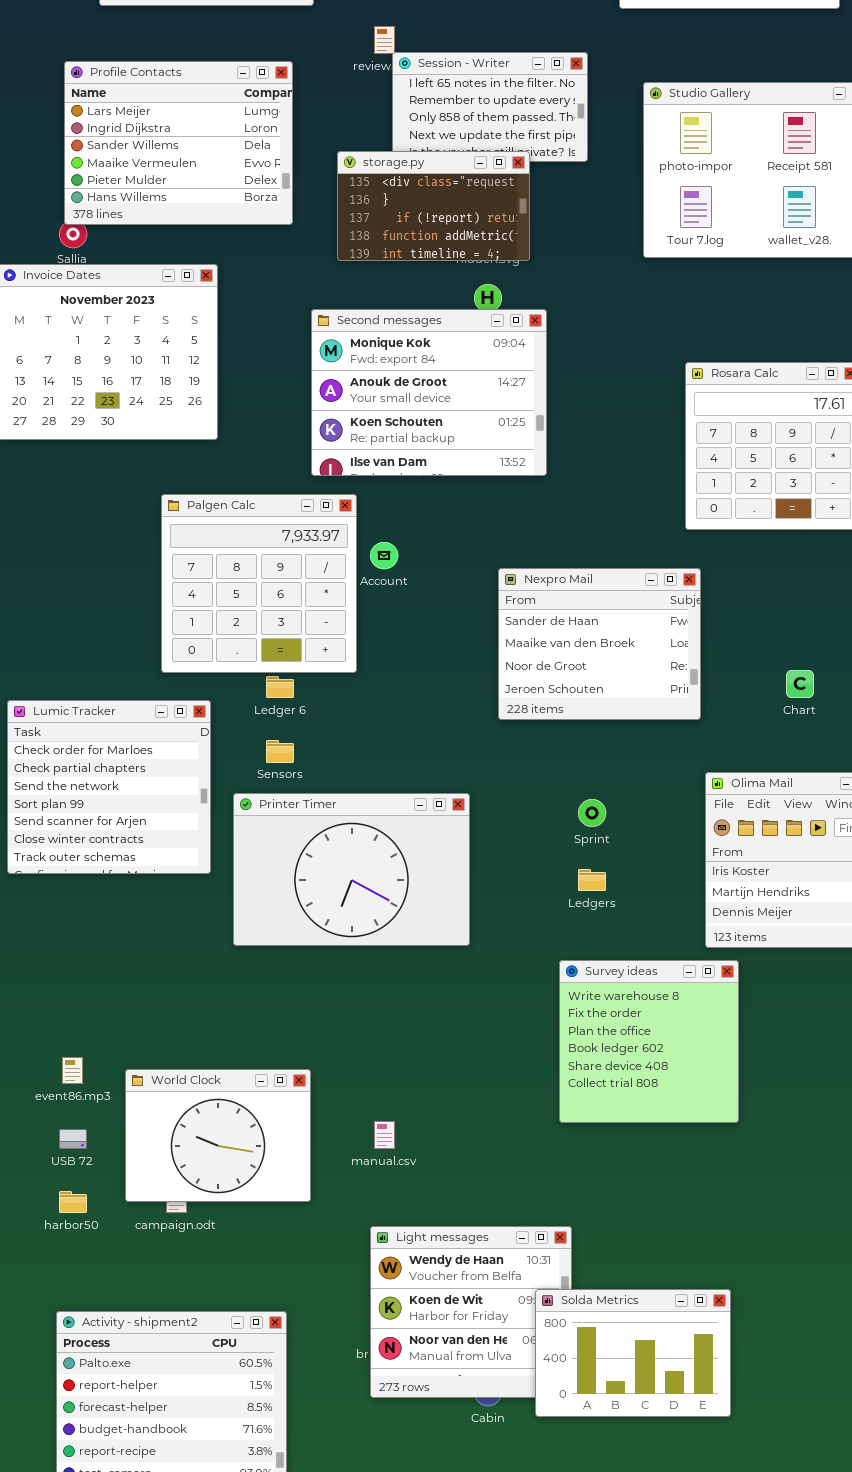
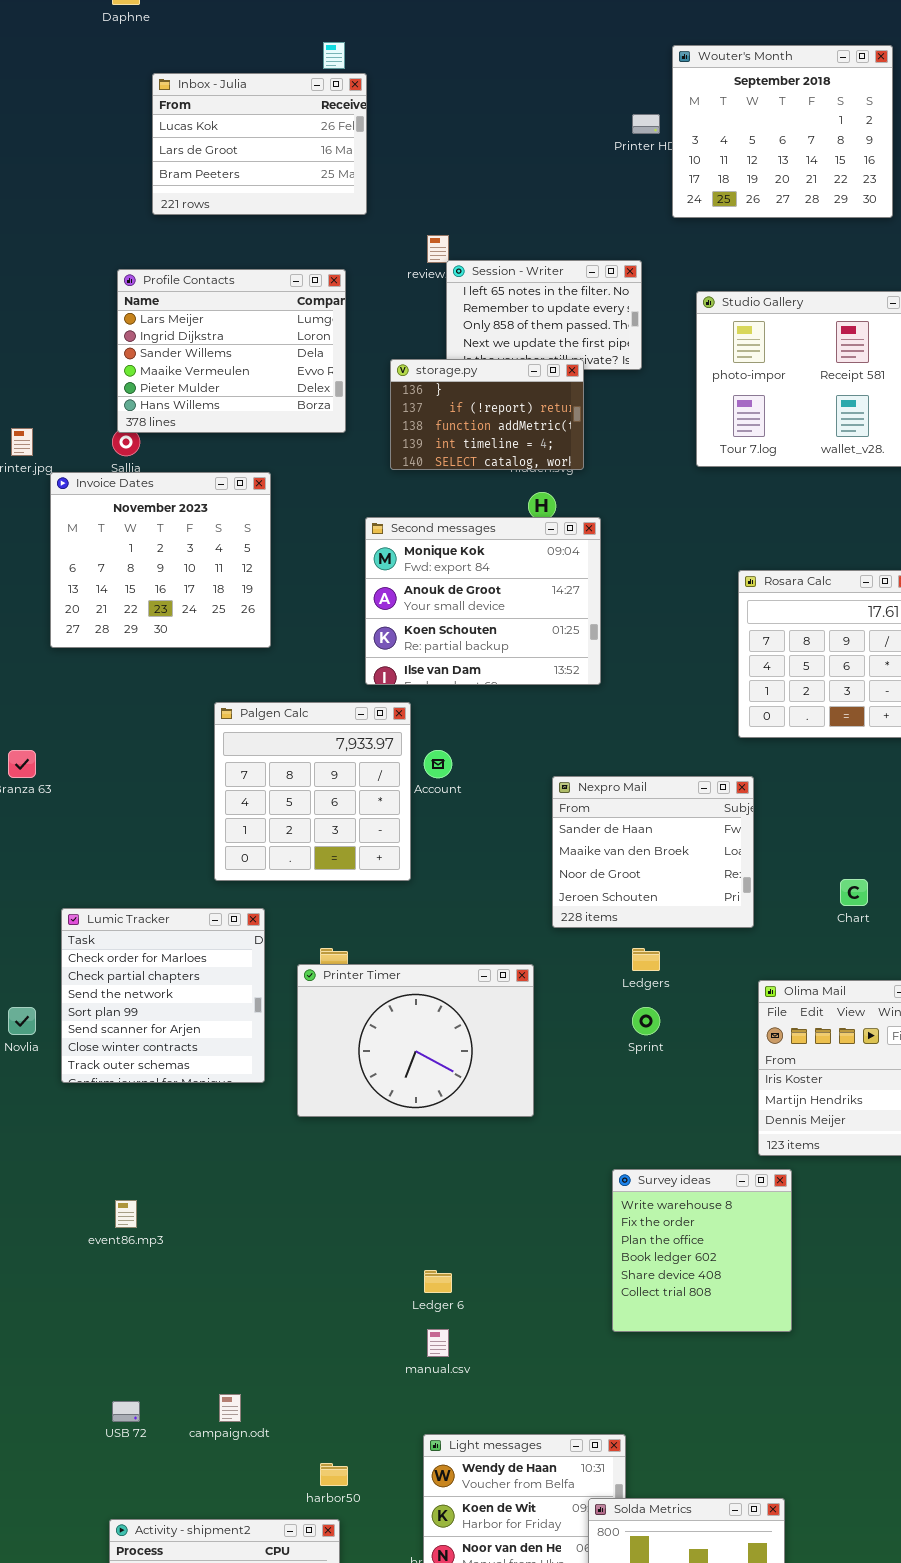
storage.py: [337,151,530,261] -> [390,359,584,470], scrolled down 1 row
Ledger 6: [266,676,294,698] -> [424,1270,452,1293], moved
Printer Timer: [233,793,470,946] -> [297,964,534,1117], moved
Ledgers: [578,869,606,891] -> [632,948,660,971], moved
event86.mp3: [62,1057,83,1084] -> [115,1200,137,1228], moved
World Clock: [125,1069,311,1202] -> none, closed
USB 72: [59,1129,87,1149] -> [112,1401,140,1422], moved
harbor50: [59,1191,87,1213] -> [320,1463,348,1486], moved

